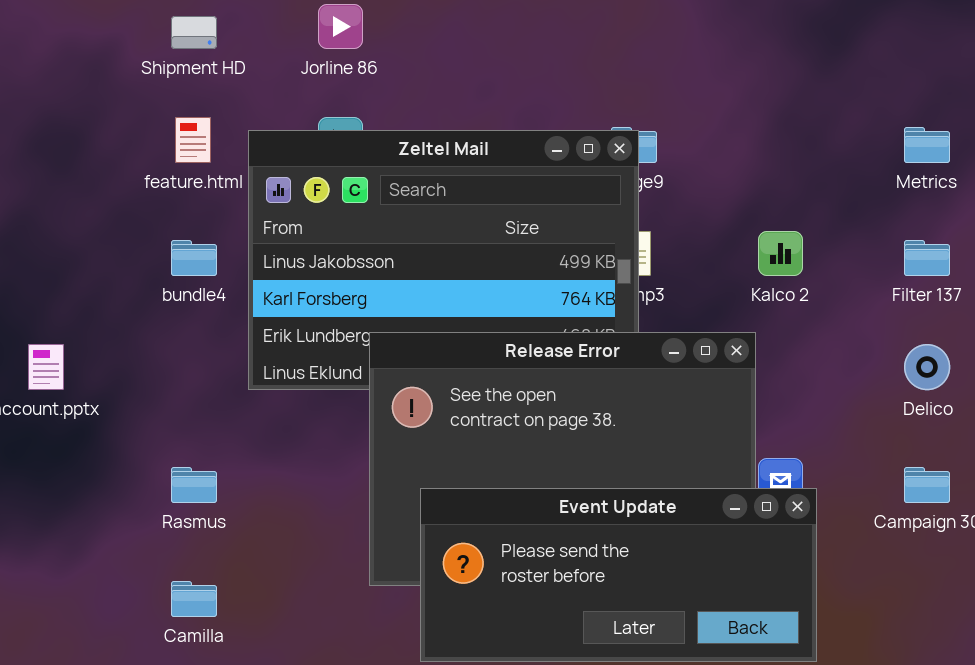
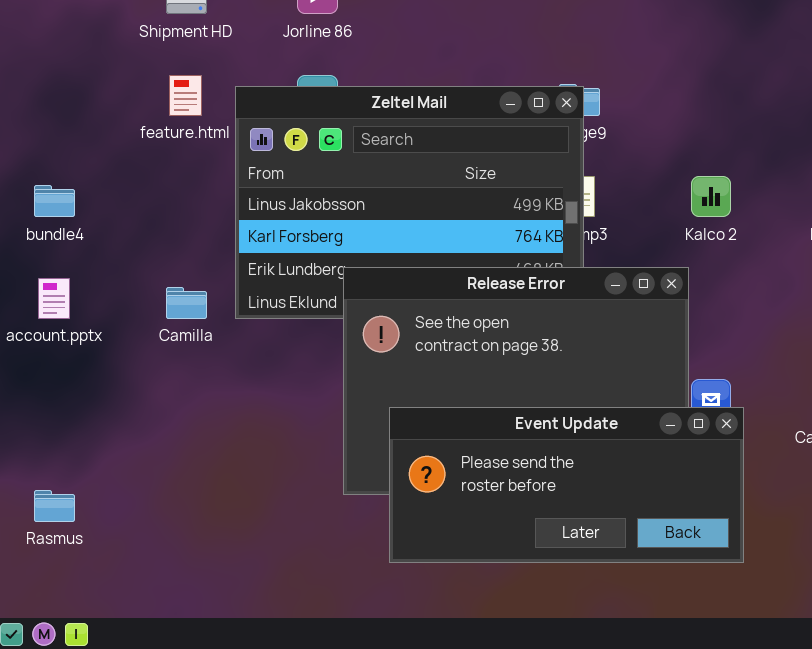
bundle4: [171,240,217,276] -> [34,185,75,217], moved
Rasmus: [171,467,217,503] -> [34,490,75,522], moved
Camilla: [171,581,217,617] -> [166,287,207,319], moved

